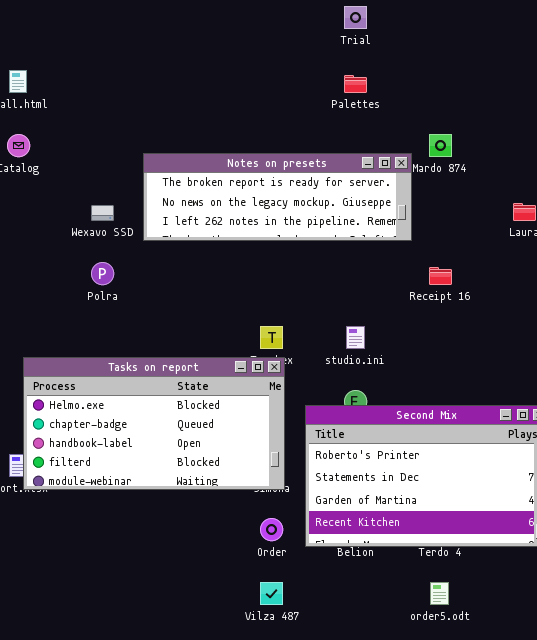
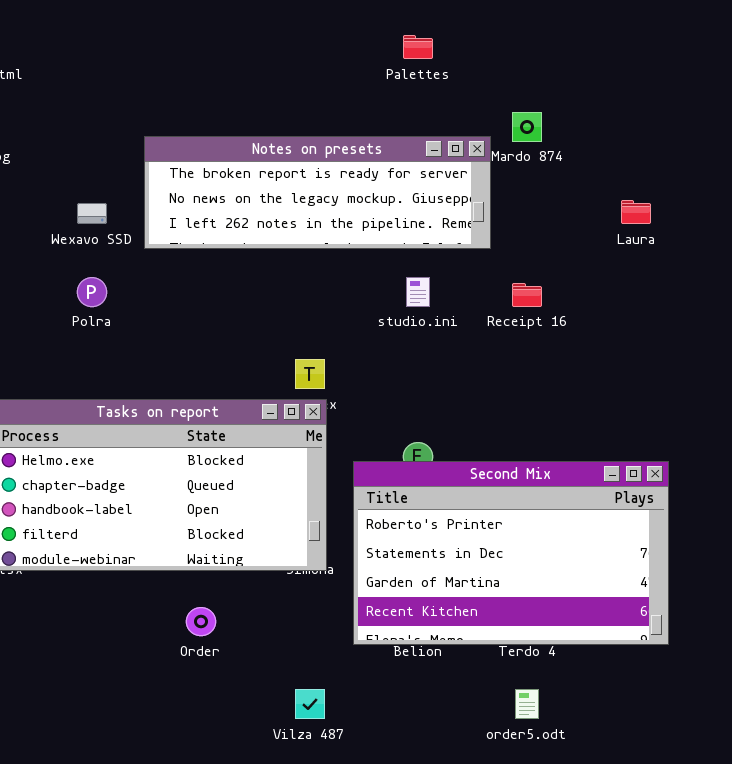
studio.ini: [346,326,365,349] -> [406,277,430,307], moved
Order: [260,518,283,541] -> [186,607,216,636], moved

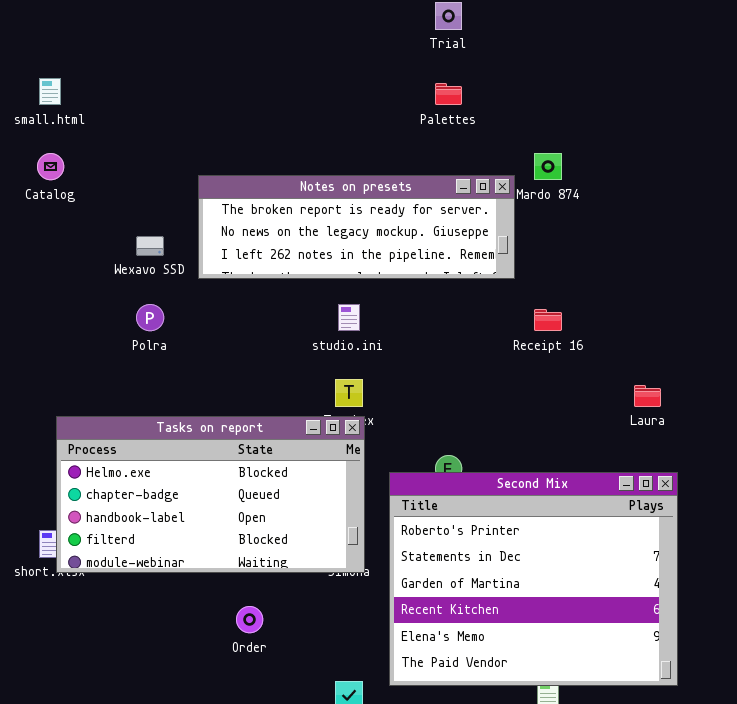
Laura: [621,200,651,224] -> [634,385,661,407], moved
studio.ini: [406,277,430,307] -> [338,304,360,331], moved
Second Mix: [353,461,669,645] -> [389,472,678,686], resized

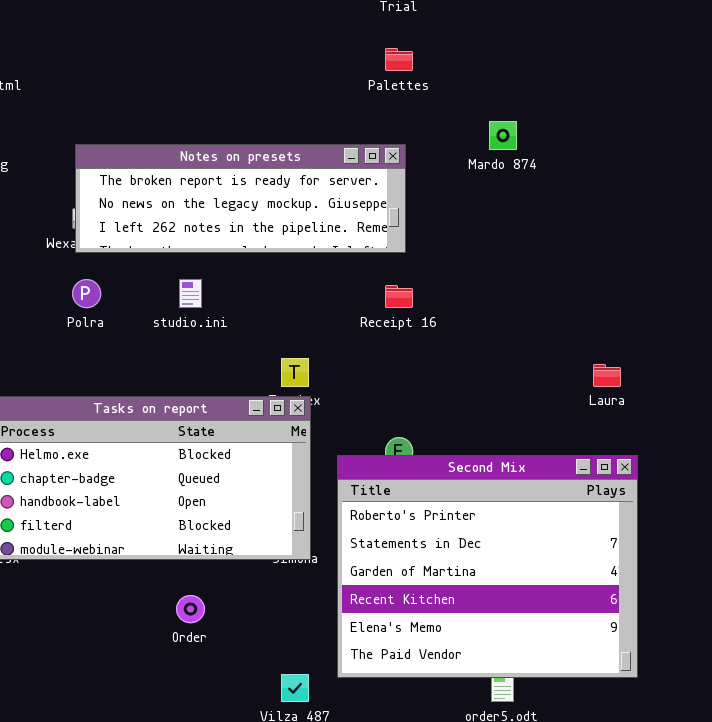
Notes on presets: [198,175,515,279] -> [75,144,406,253], moved
studio.ini: [338,304,360,331] -> [179,279,202,308], moved
Receipt 16: [534,309,562,331] -> [385,285,413,308], moved

